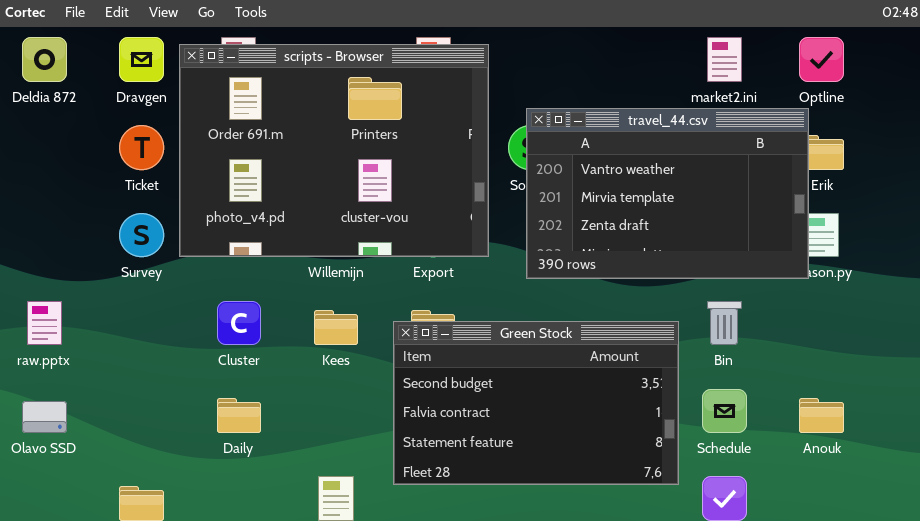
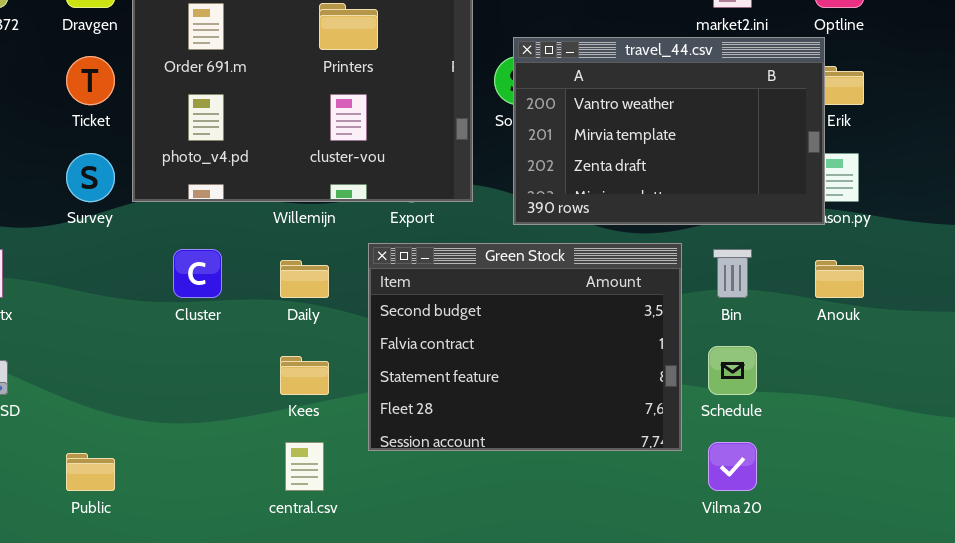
Kees: [314,310,358,345] -> [280,356,329,395], moved
Green Stock: [393,321,679,485] -> [368,243,682,451], resized
Daily: [217,398,261,433] -> [280,260,329,298], moved
Anouk: [799,398,844,433] -> [815,260,864,298], moved

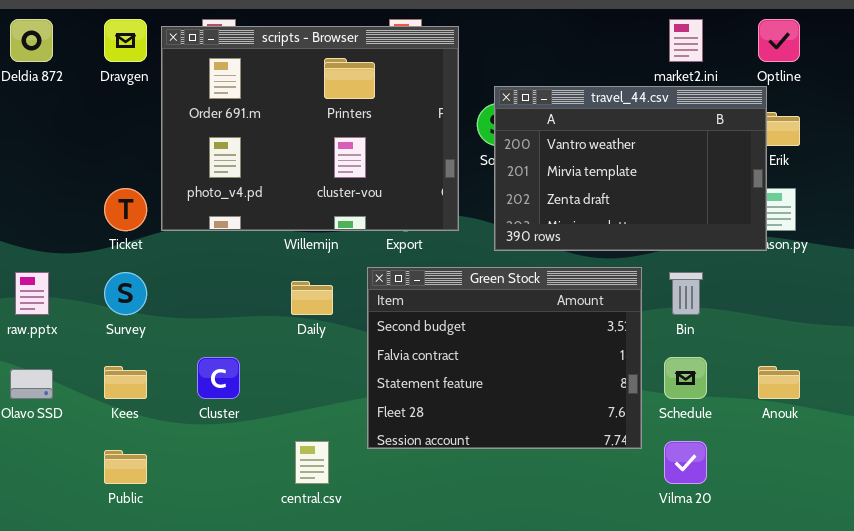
Ticket: [66,56,115,105] -> [104,188,147,231], moved
Survey: [66,153,115,202] -> [104,272,147,315], moved
Cluster: [173,249,222,298] -> [197,357,240,399], moved
Anouk: [815,260,864,298] -> [758,366,800,399], moved
Kees: [280,356,329,395] -> [104,366,147,399], moved

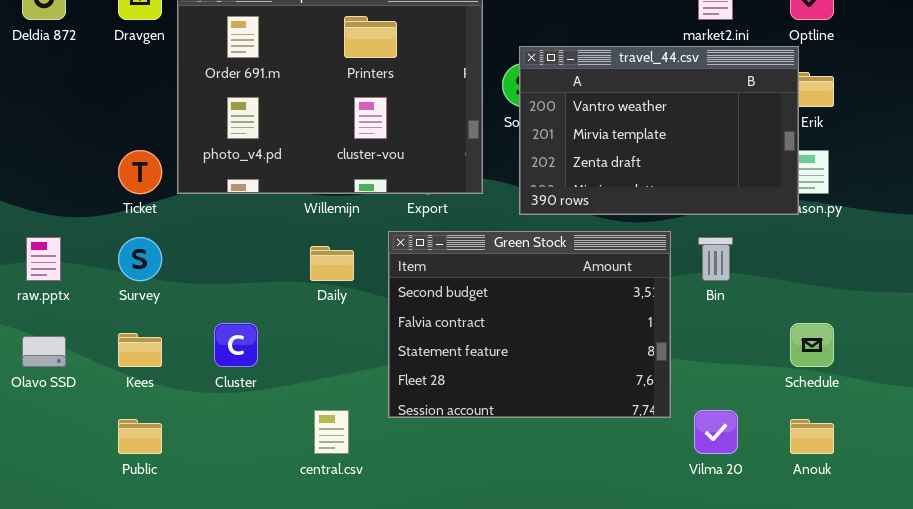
Schedule: [664,357,707,399] -> [790,323,834,367], moved
Anouk: [758,366,800,399] -> [790,419,834,454], moved

